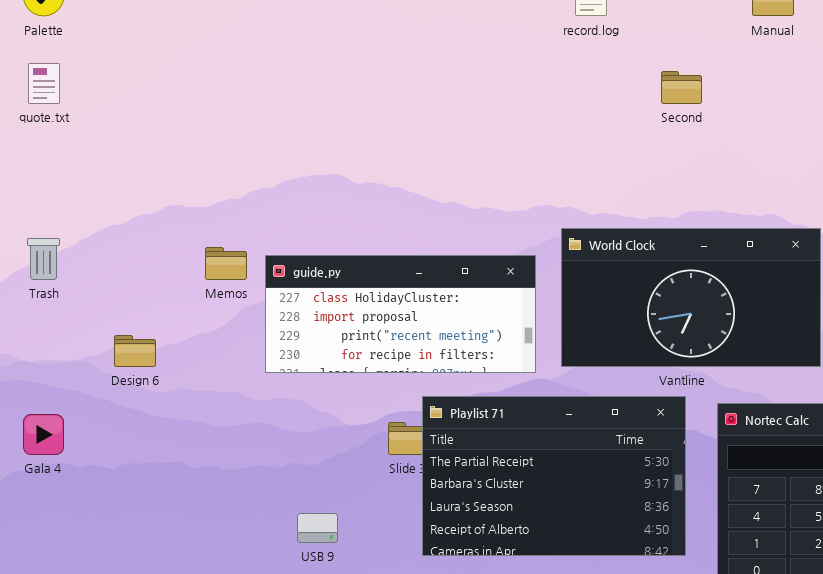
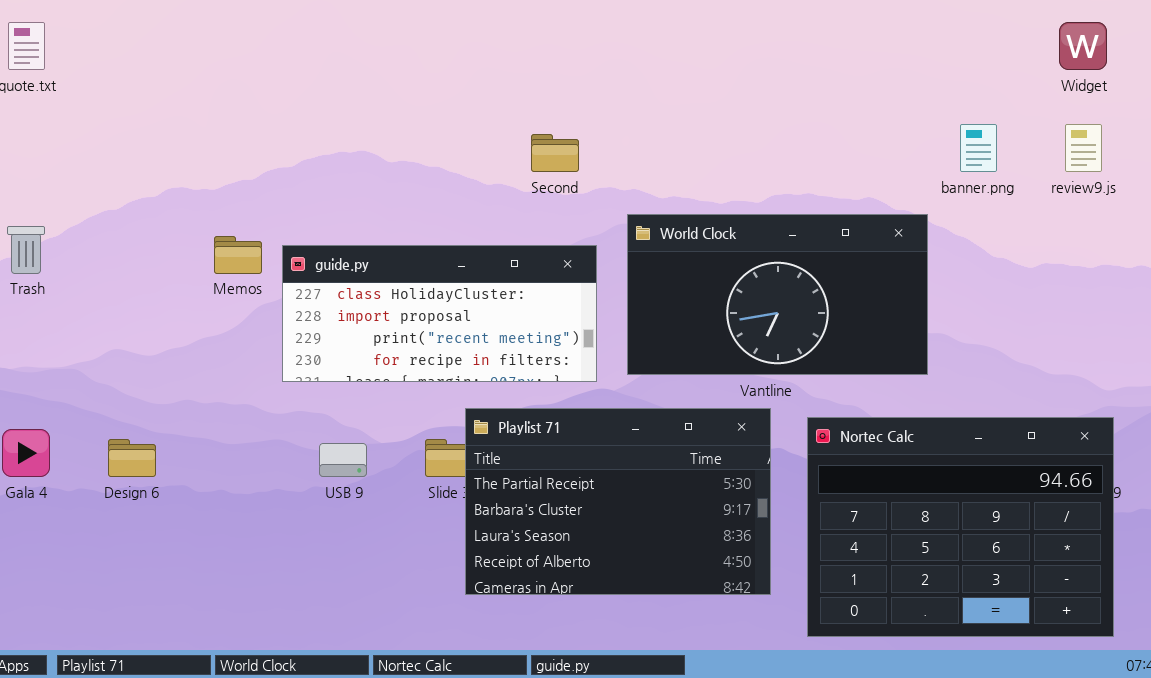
Second: [661,71,702,104] -> [531,134,579,172], moved
Design 6: [114,335,156,367] -> [108,439,156,477], moved
USB 9: [297,513,338,543] -> [319,443,367,477], moved

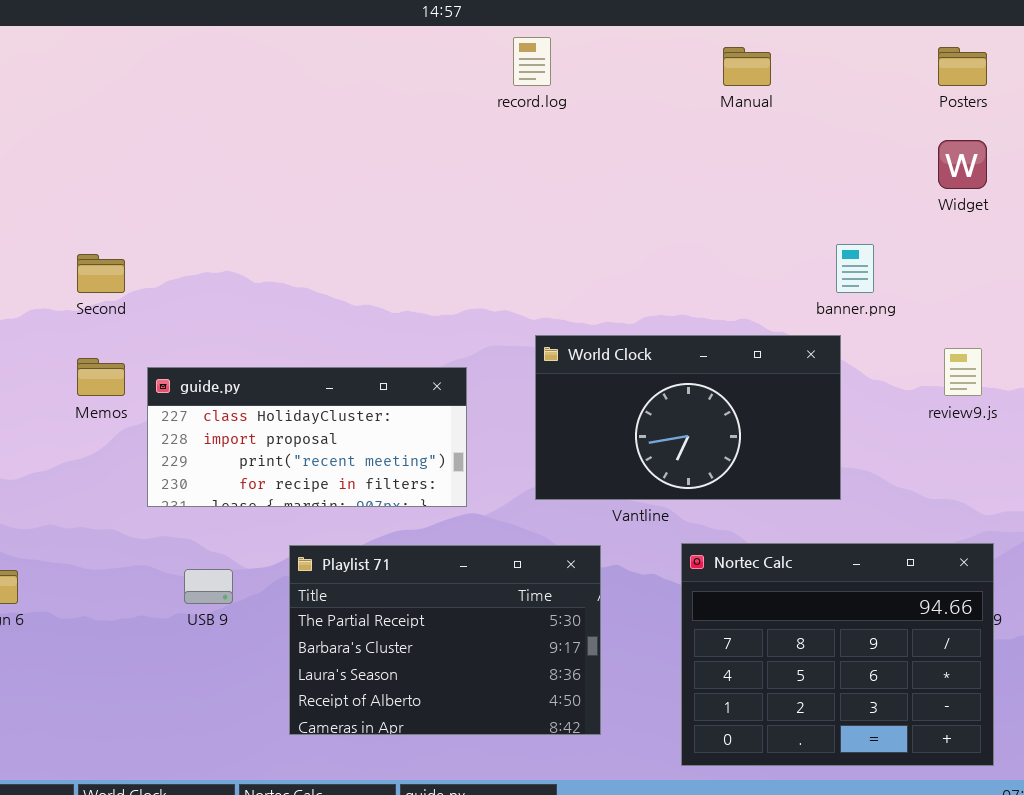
review9.js: [1065,124,1102,172] -> [944,348,982,396], moved
Second: [531,134,579,172] -> [77,254,125,293], moved
World Clock: [627,214,928,375] -> [535,335,841,500], moved
Playlist 71: [465,408,771,595] -> [289,545,601,735], moved

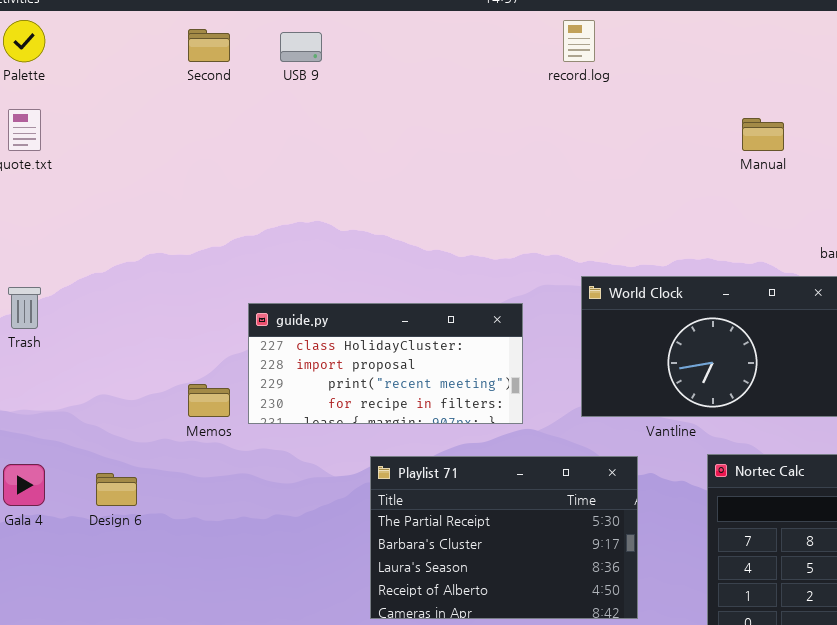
Manual: [723,47,771,86] -> [742,118,784,151], moved
Second: [77,254,125,293] -> [188,29,230,62], moved
Memos: [77,358,125,396] -> [188,384,230,417], moved
USB 9: [184,569,233,604] -> [280,32,322,62], moved

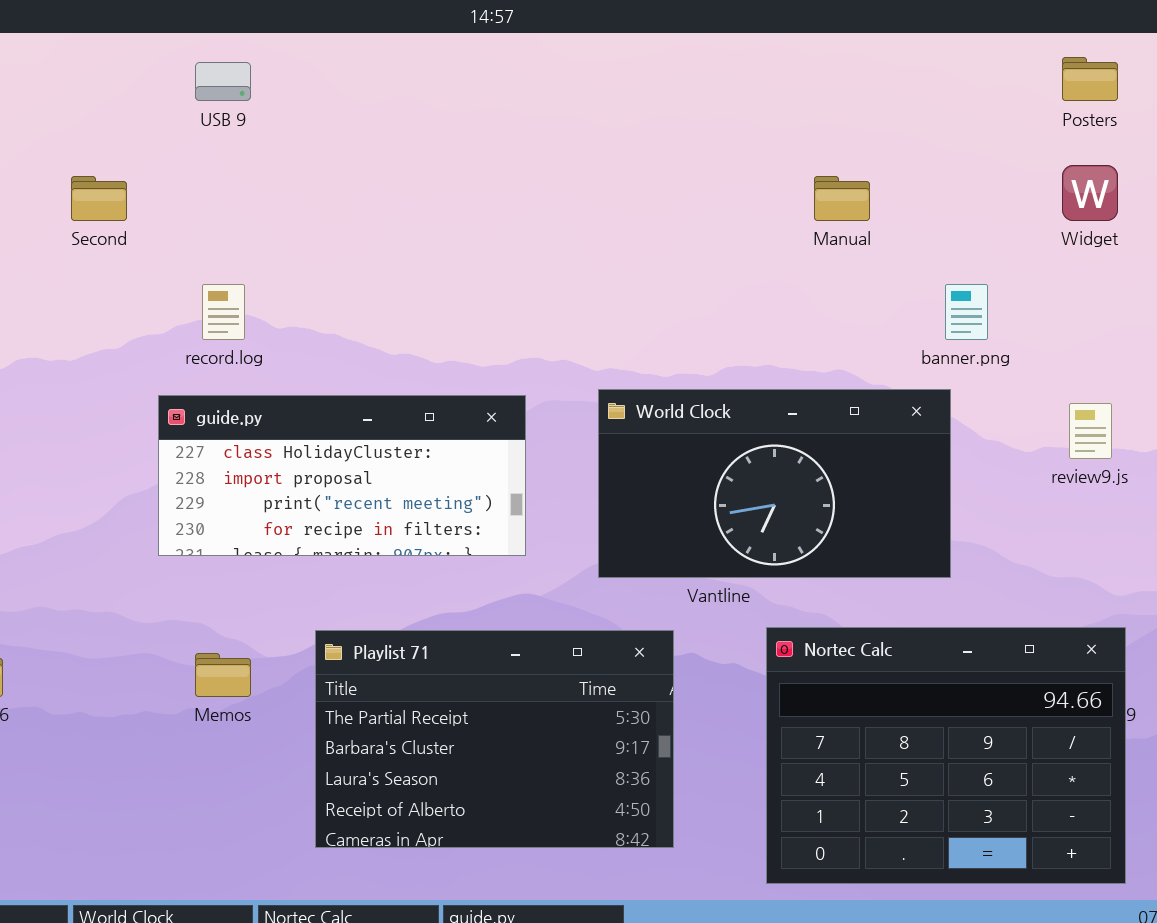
record.log: [563,20,595,62] -> [202,284,245,340], moved
Second: [188,29,230,62] -> [71,176,127,221], moved
guide.py: [248,303,523,424] -> [158,395,526,556], moved
Memos: [188,384,230,417] -> [195,653,251,697], moved

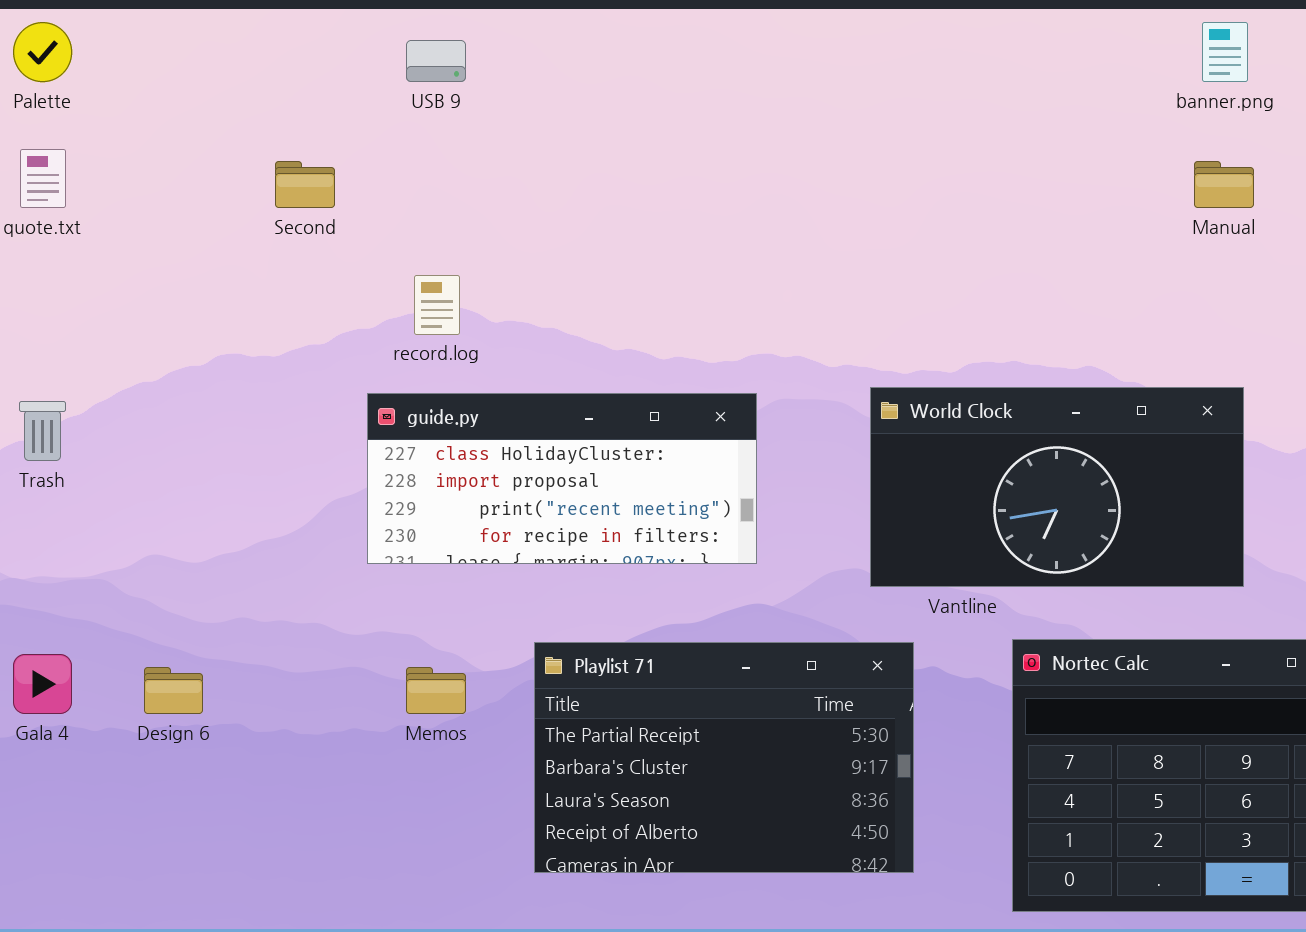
Manual: [814,176,870,221] -> [1194,161,1254,208], moved
banner.png: [945,284,988,340] -> [1202,22,1248,82], moved
World Clock: [598,389,951,578] -> [870,387,1244,587], moved

